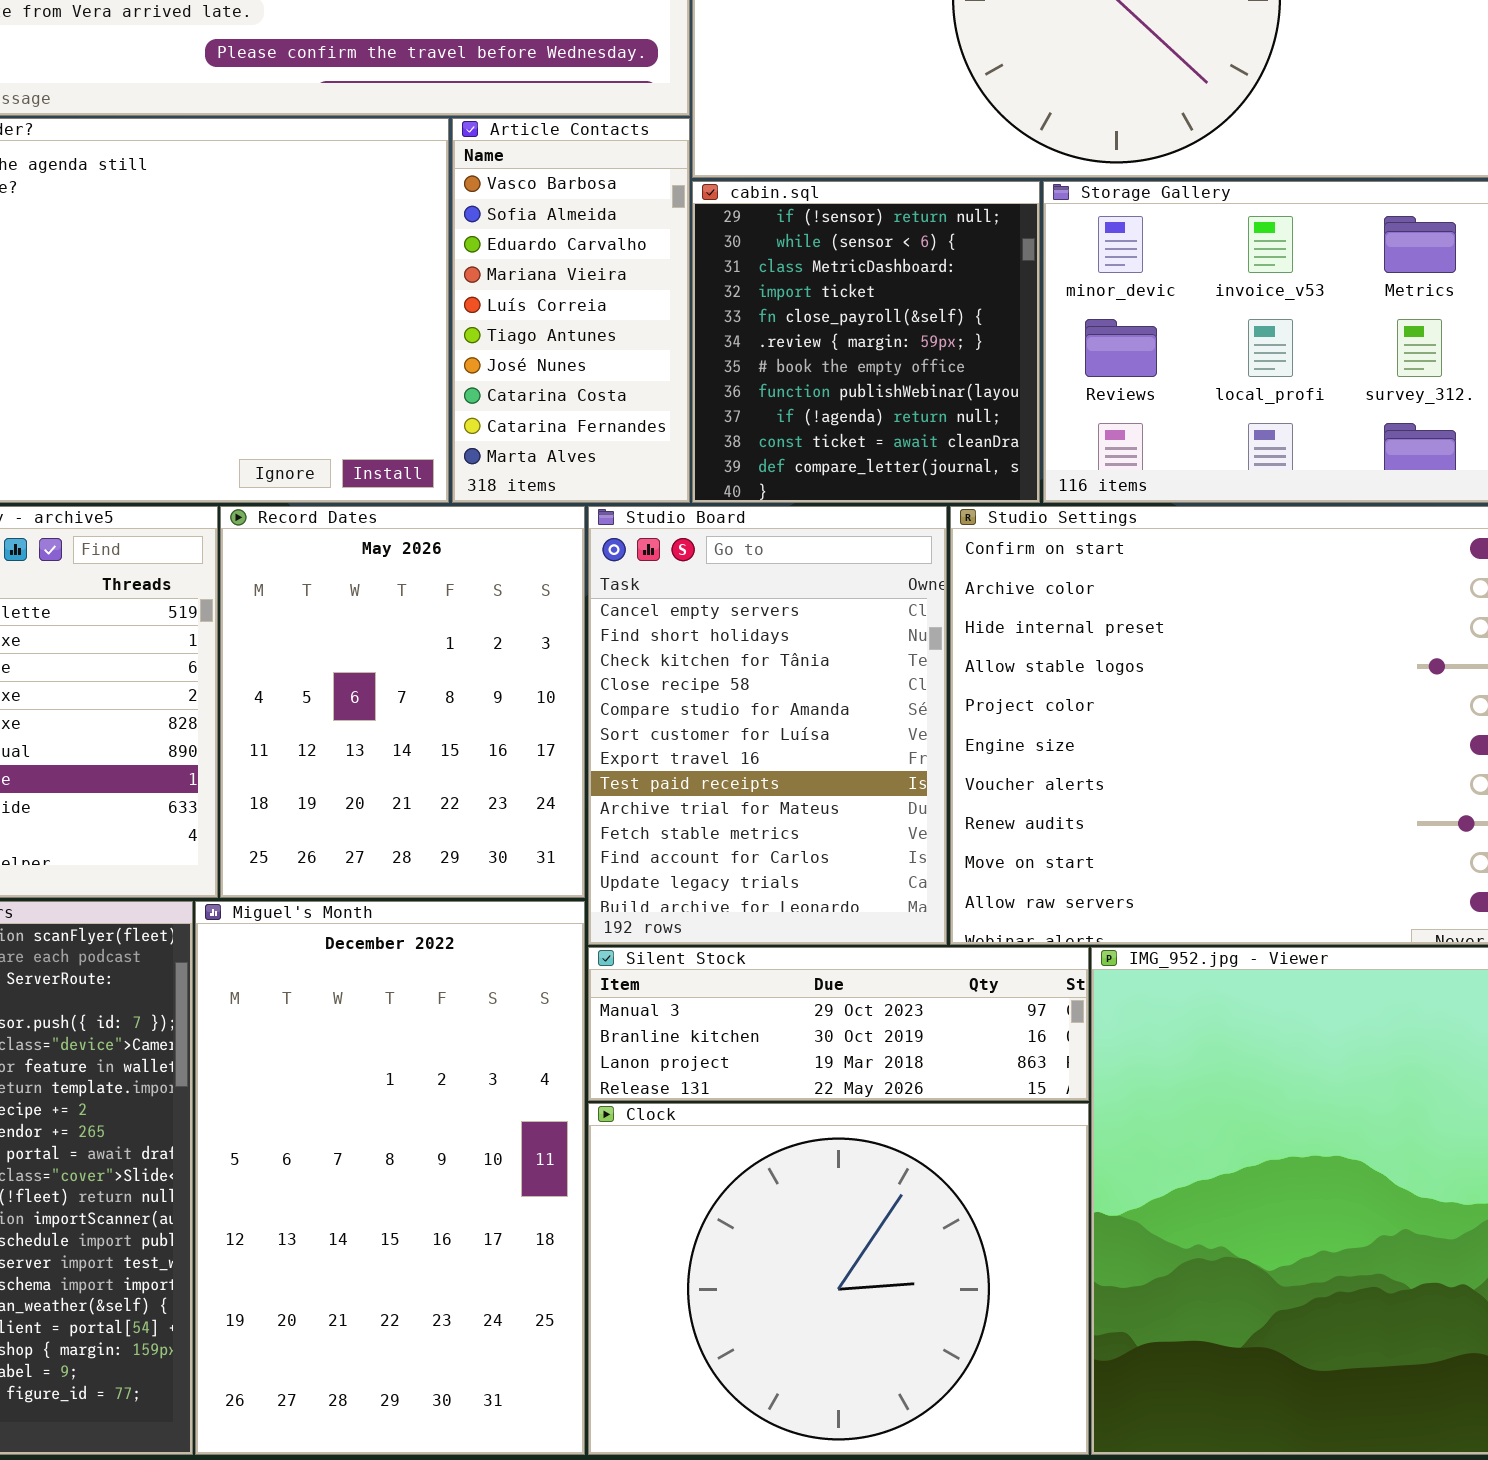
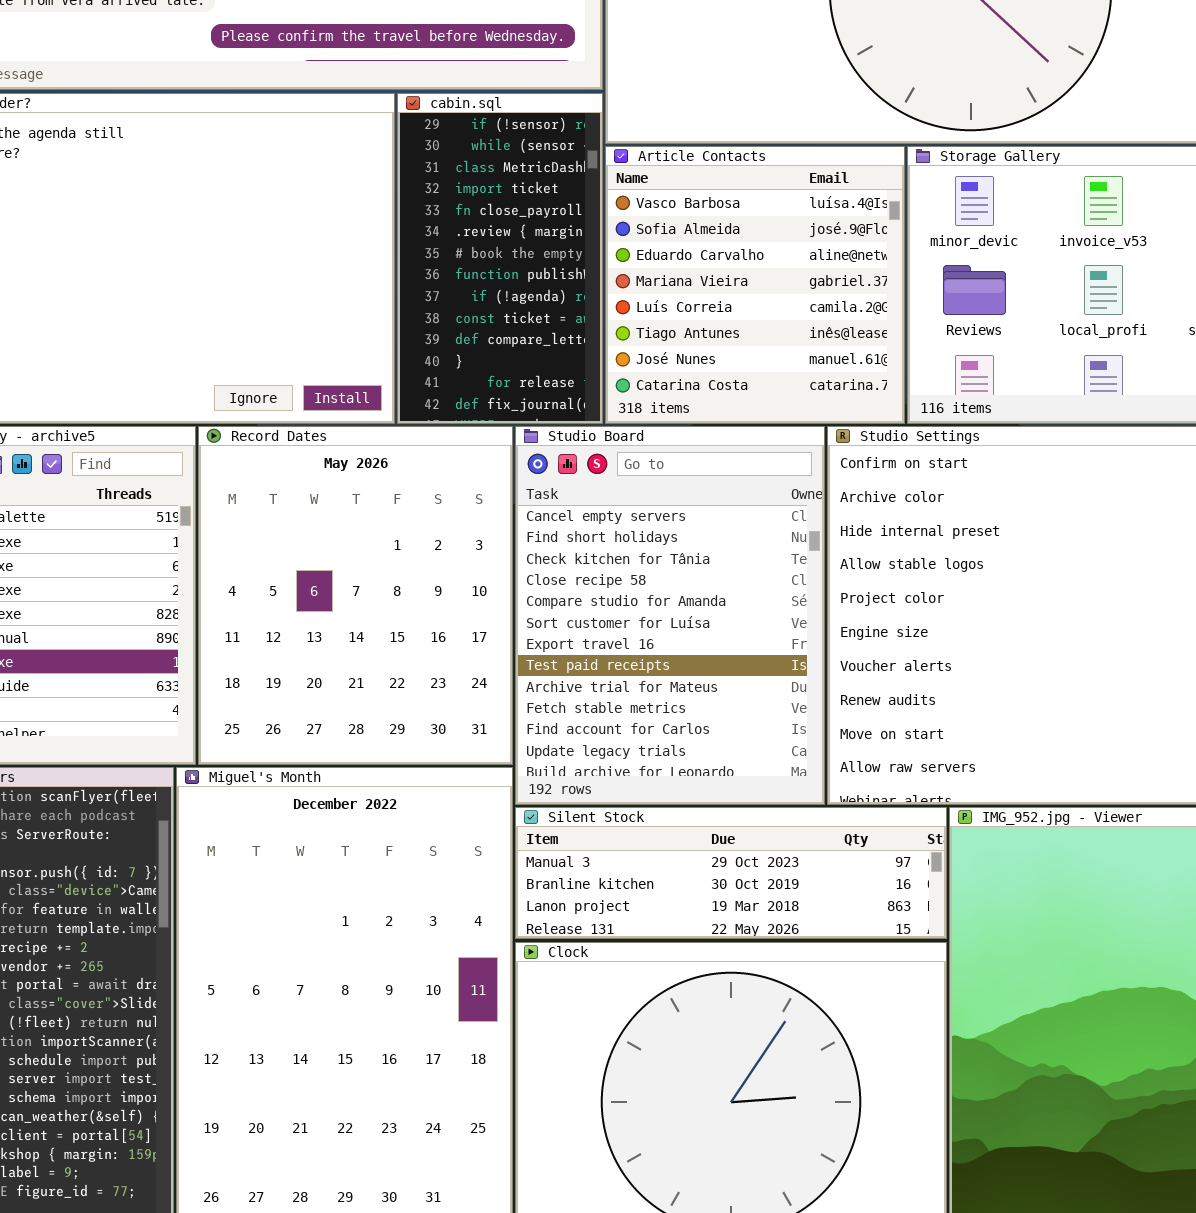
Article Contacts: [452,118,690,503] -> [605,146,905,424], moved, resized
cabin.sql: [692,181,1040,503] -> [397,93,603,424], moved, resized

